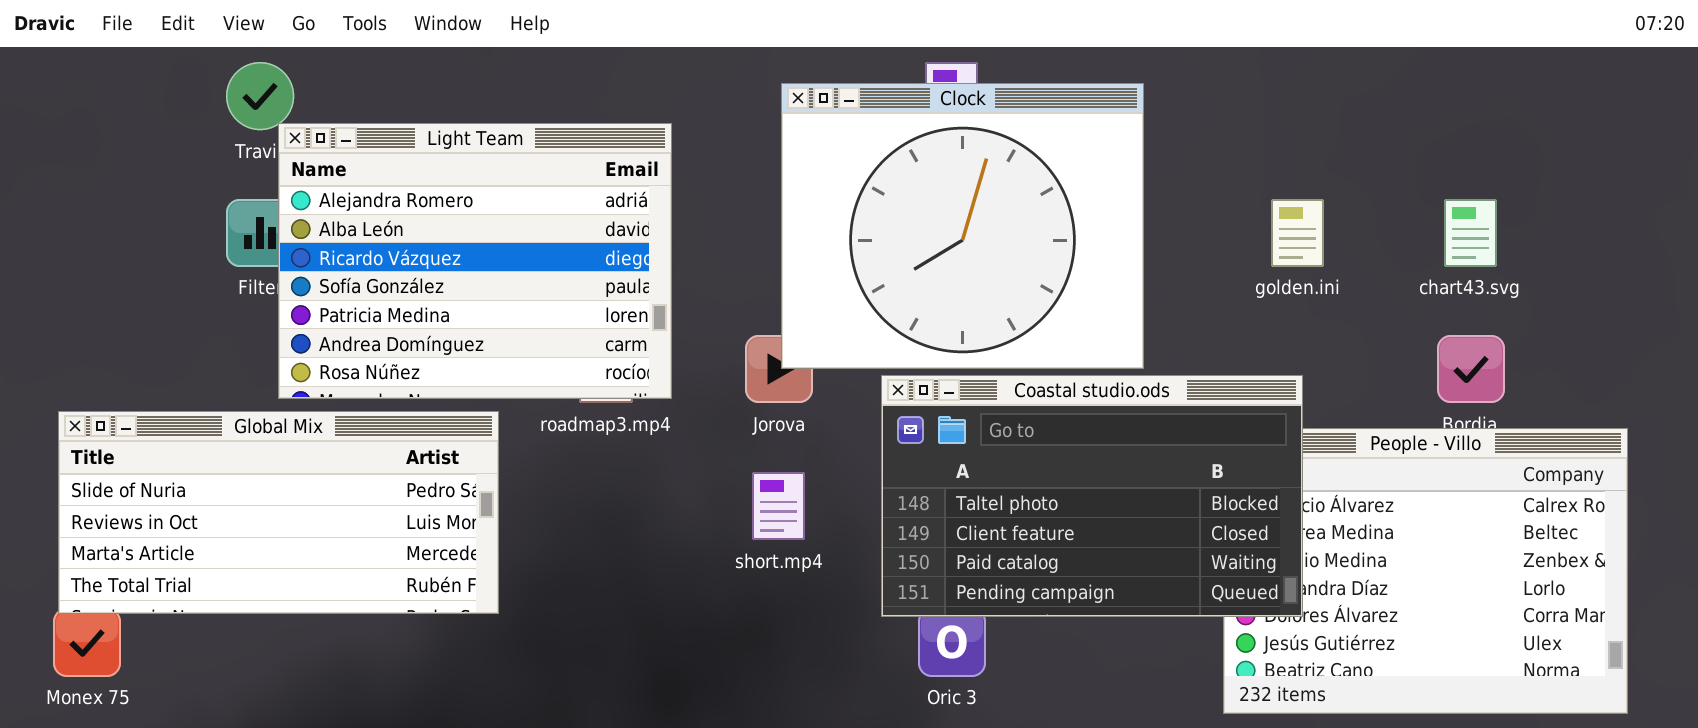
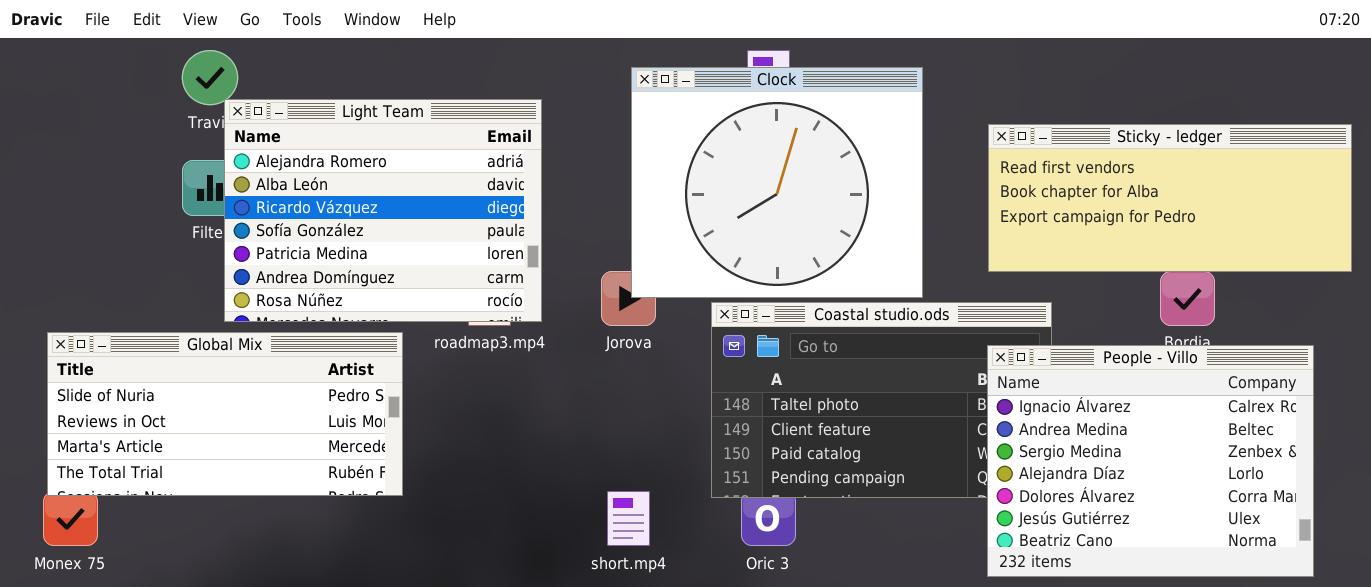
Sticky - ledger: none -> [988,124,1352,272], opened
People - Villo: [1223,428,1628,714] -> [987,345,1314,577], raised
short.mp4: [752,472,805,540] -> [607,491,650,546], moved

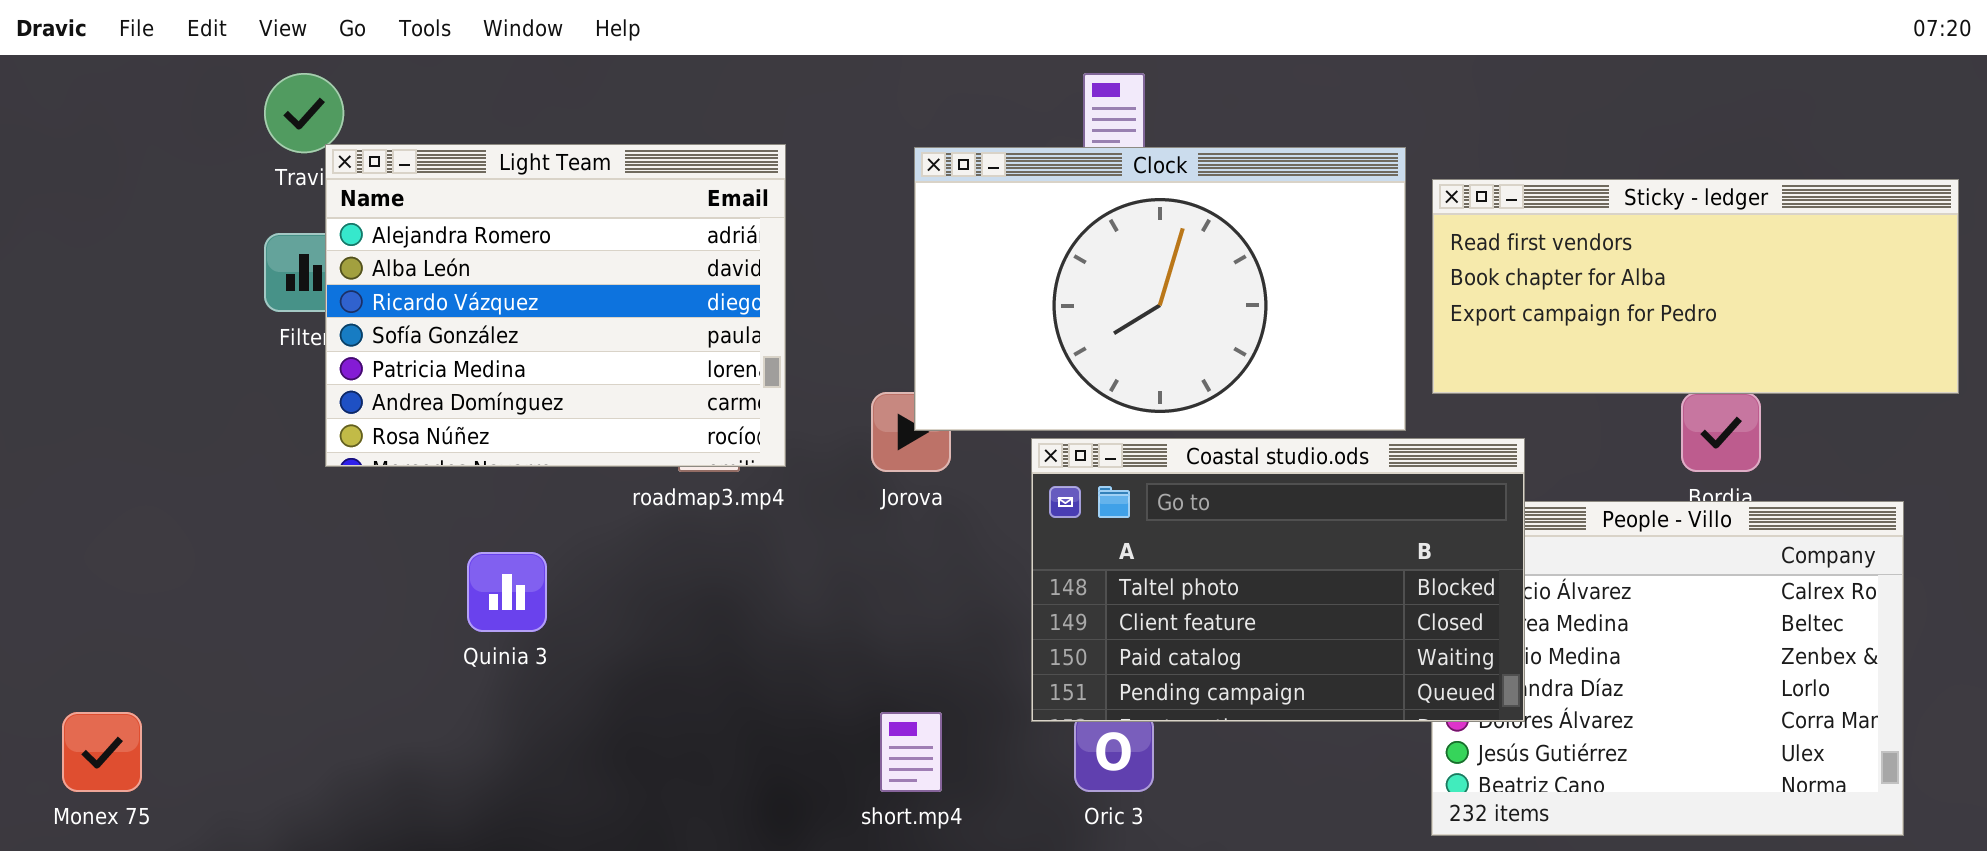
Clock: [631,67,923,298] -> [914,147,1406,431], resized
Coastal studio.ods: [711,302,1052,498] -> [1031,438,1525,722], raised
Global Mix: [47,332,403,496] -> none, closed

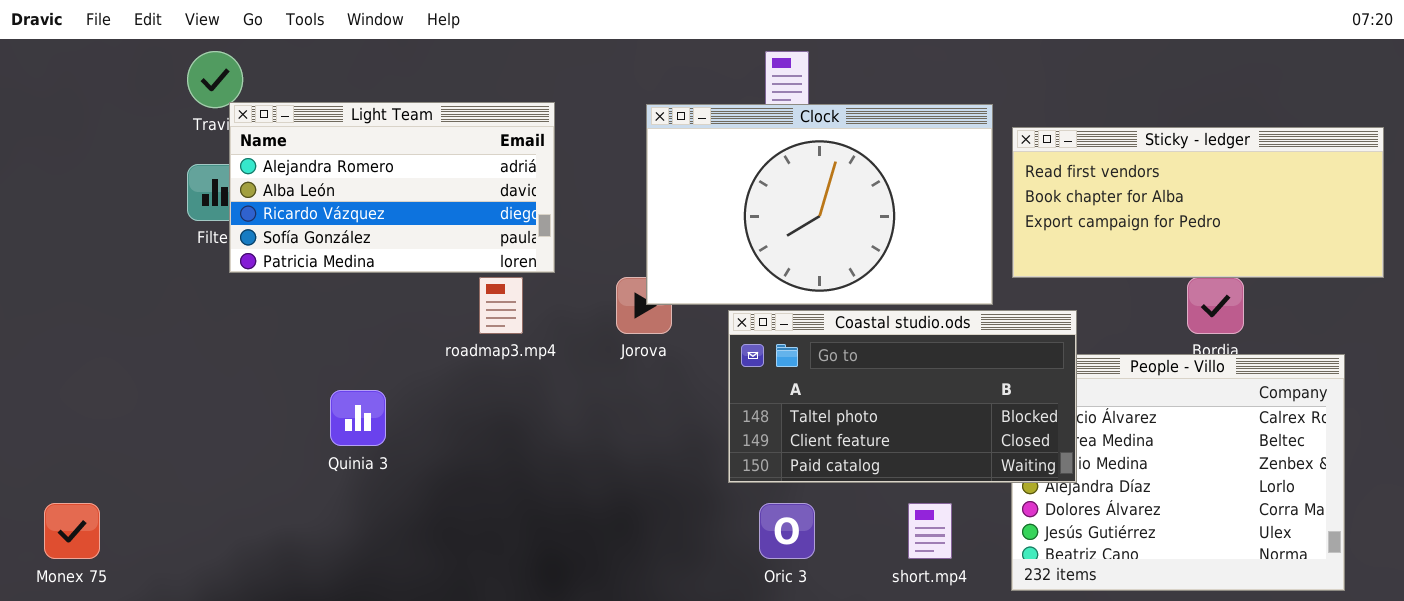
Light Team: [325,144,786,467] -> [229,102,555,273], resized
Coastal studio.ods: [1031,438,1525,722] -> [728,310,1077,483], resized
short.mp4: [880,712,942,792] -> [908,503,952,559], moved

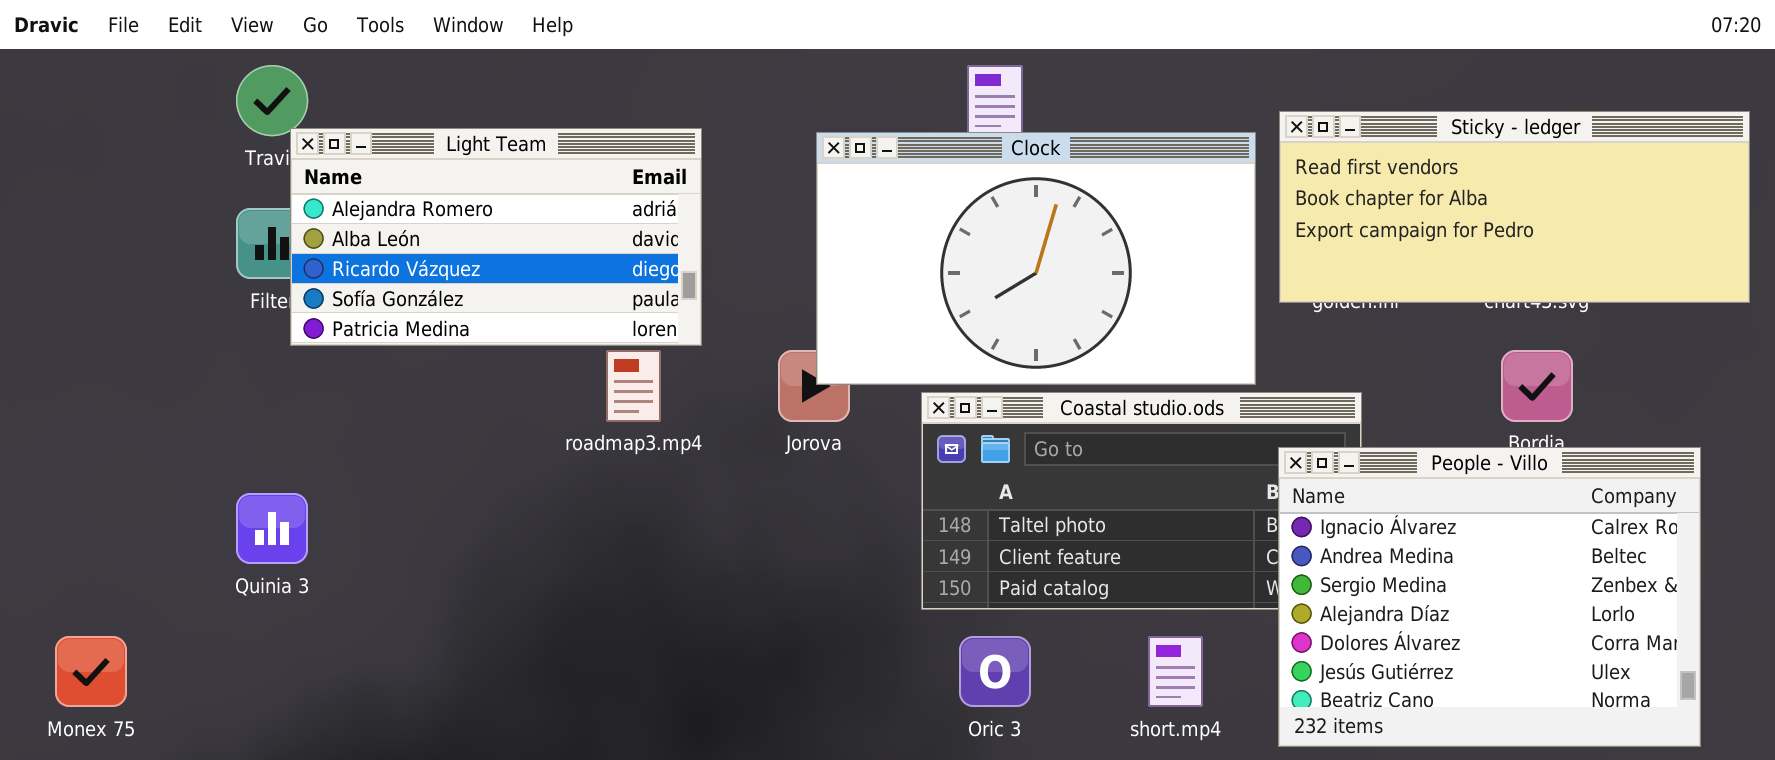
Sticky - ledger: [1012,127,1384,278] -> [1279,111,1750,303], moved
People - Villo: [1011,354,1345,591] -> [1278,447,1701,747], raised
Quinia 3: [330,390,386,446] -> [236,493,308,564], moved

